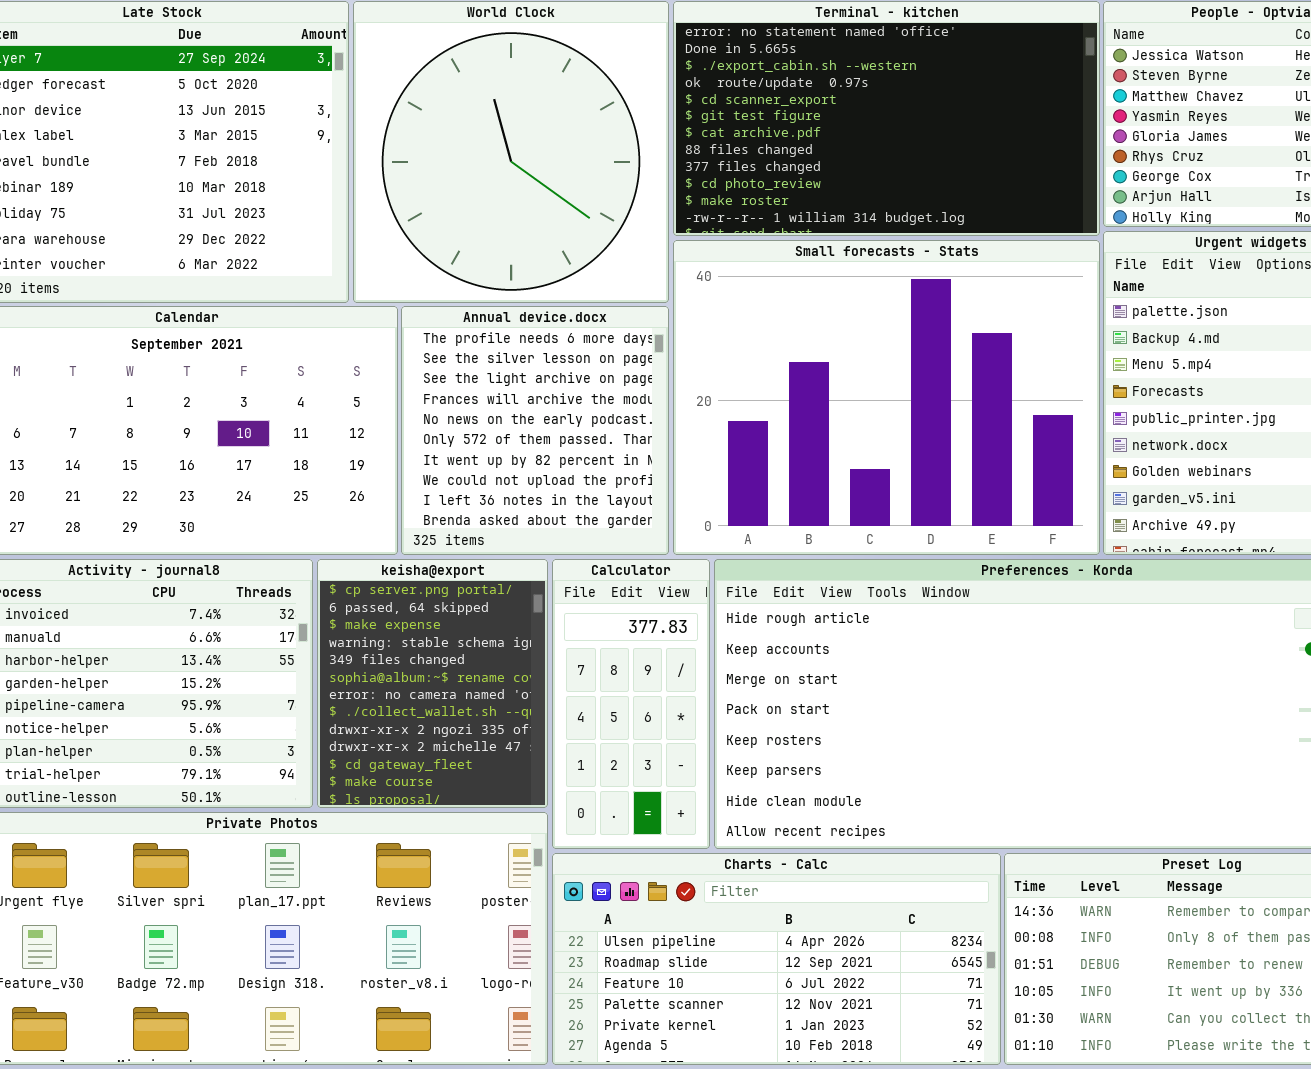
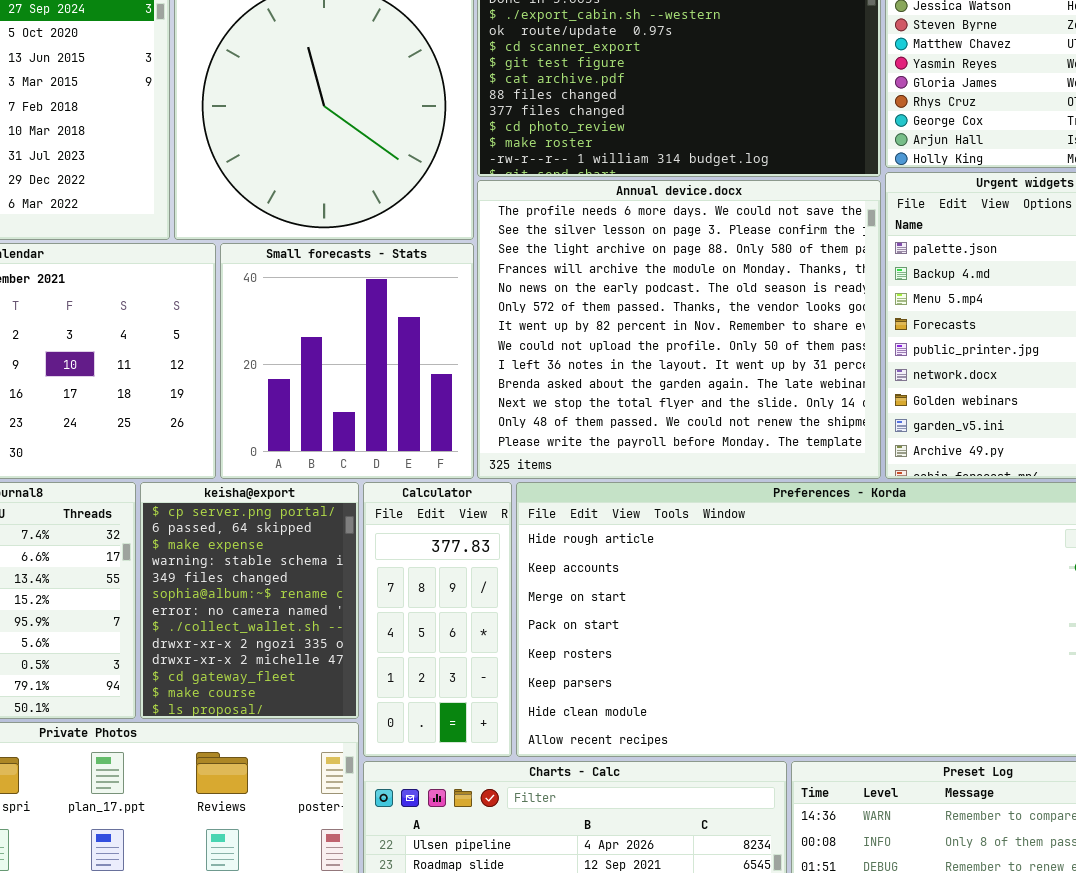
Small forecasts - Stats: [673,240,1100,555] -> [220,243,474,479], moved, resized
Annual device.docx: [401,306,669,555] -> [477,180,881,479], moved, resized

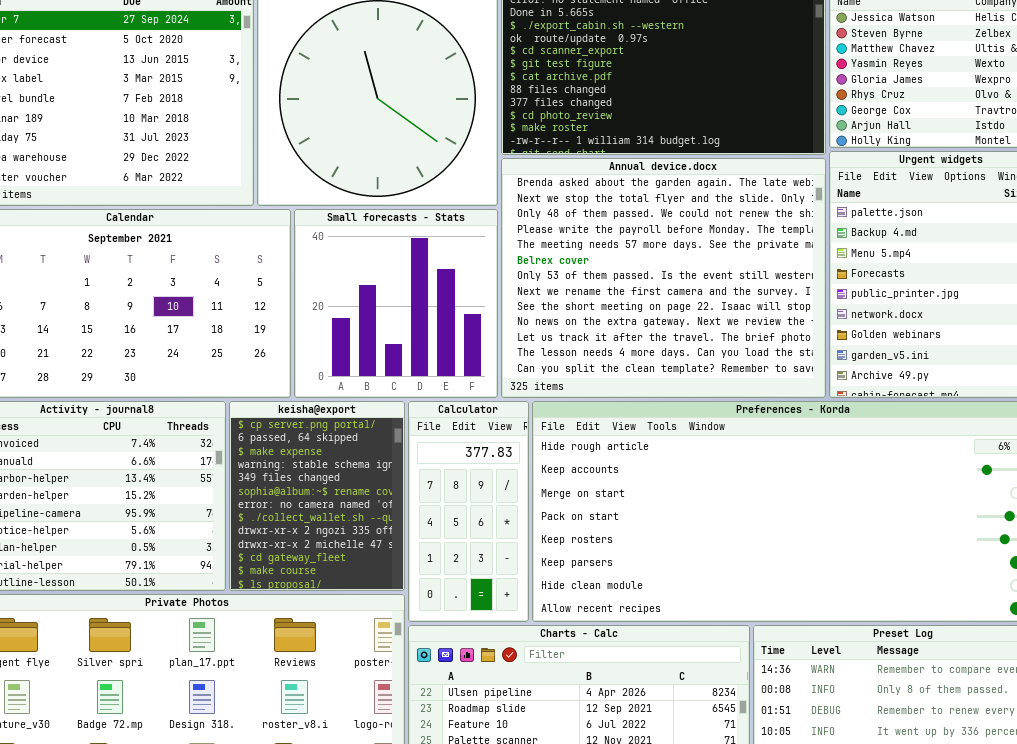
Annual device.docx: [477,180,881,479] -> [501,158,826,398], scrolled down 9 rows

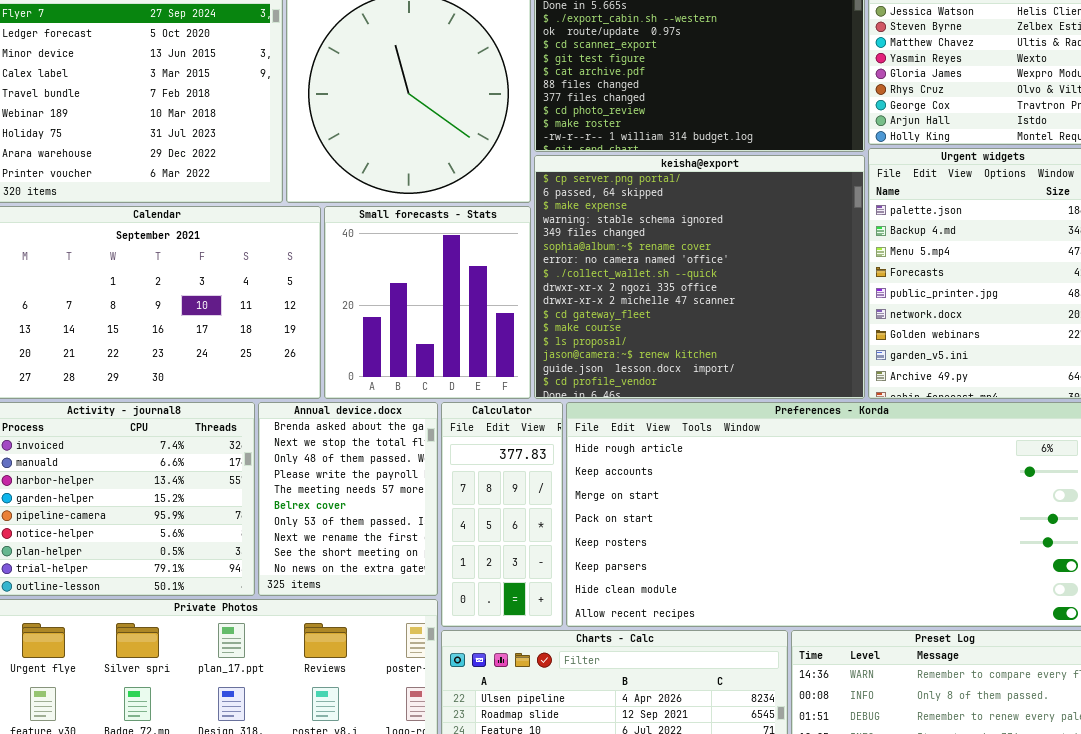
Annual device.docx: [501,158,826,398] -> [258,402,438,596], moved, resized
keisha@export: [229,401,405,591] -> [534,155,865,399], moved, resized

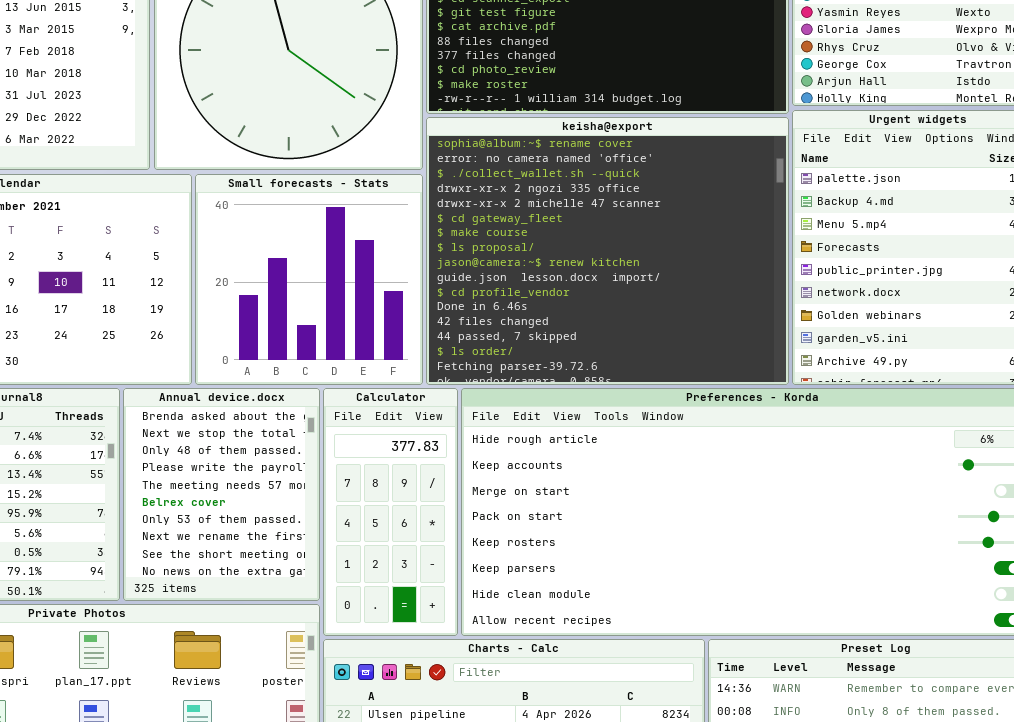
keisha@export: [534,155,865,399] -> [426,117,789,385], scrolled down 5 rows

